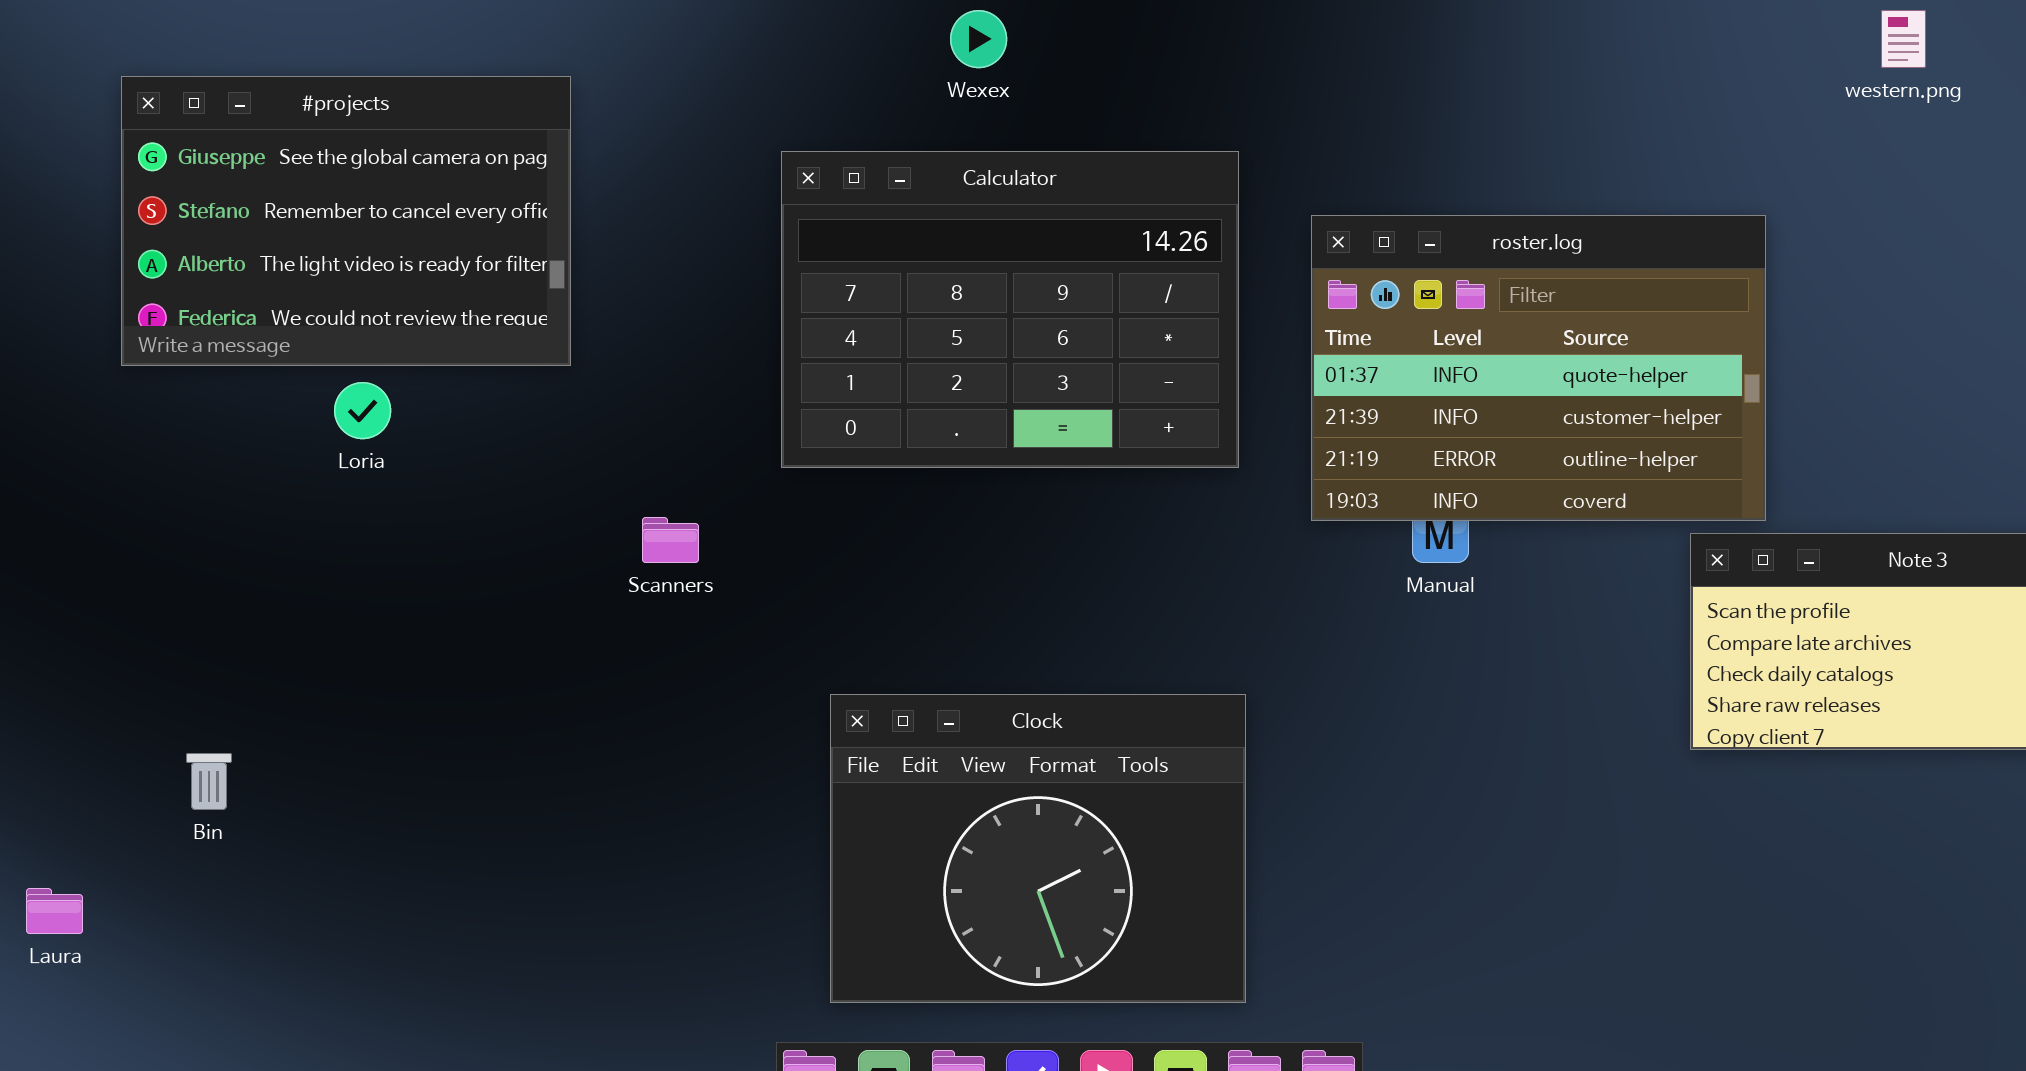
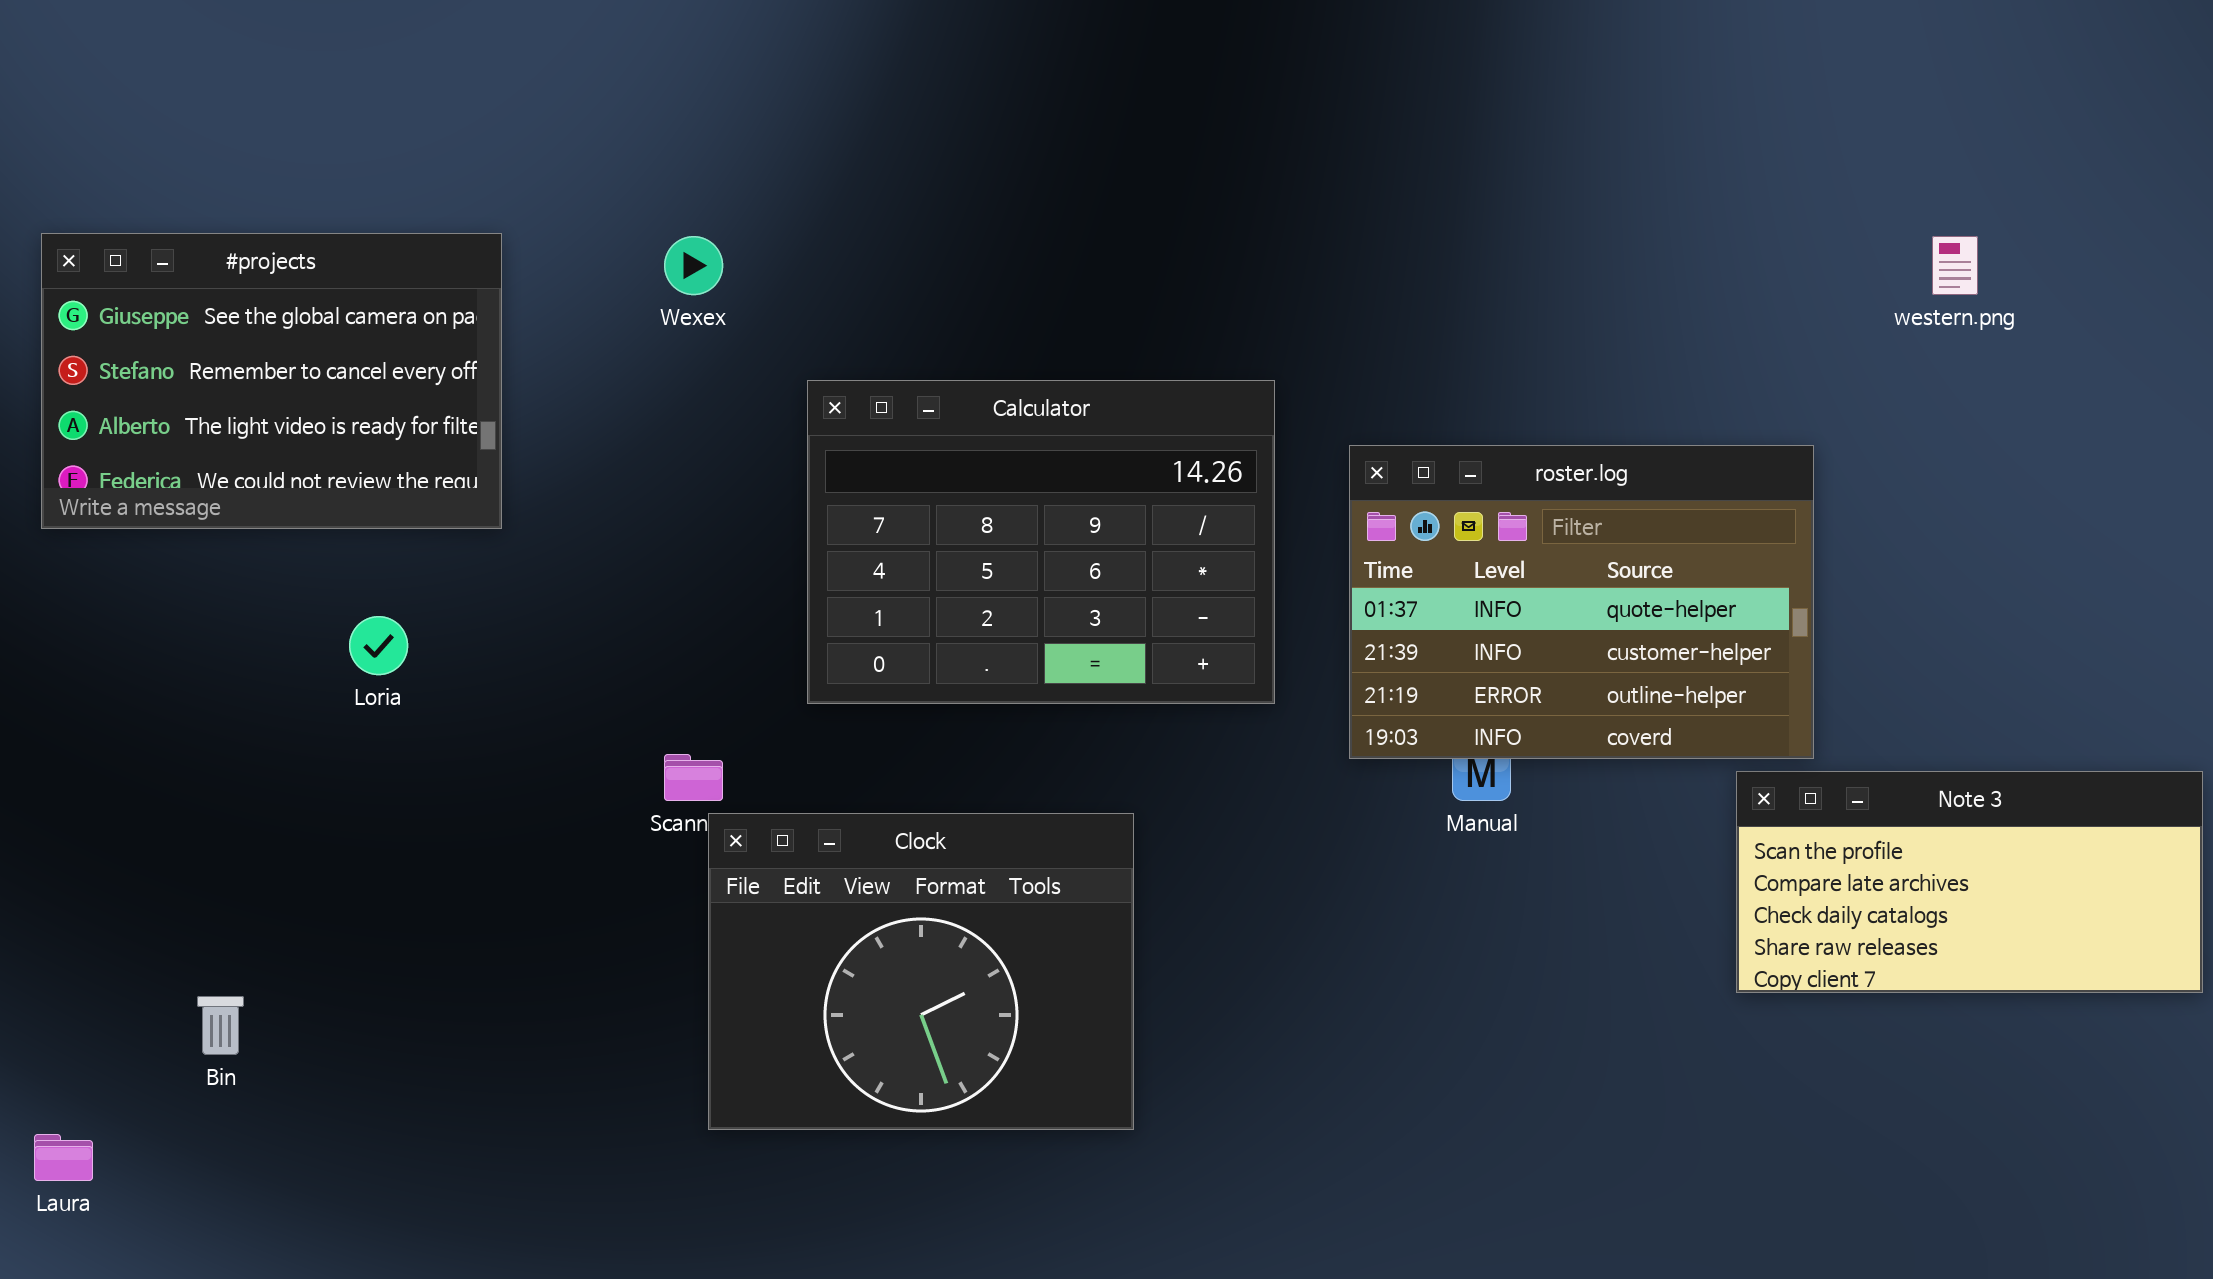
Wexex: [950,10,1007,68] -> [664,236,723,295], moved
#projects: [121,76,571,366] -> [41,233,502,529], moved
Clock: [830,694,1246,1003] -> [708,813,1134,1130], moved

